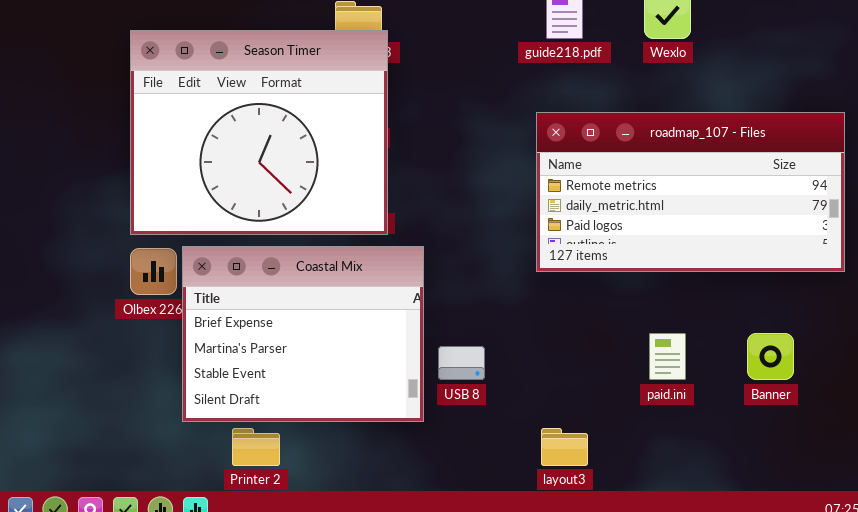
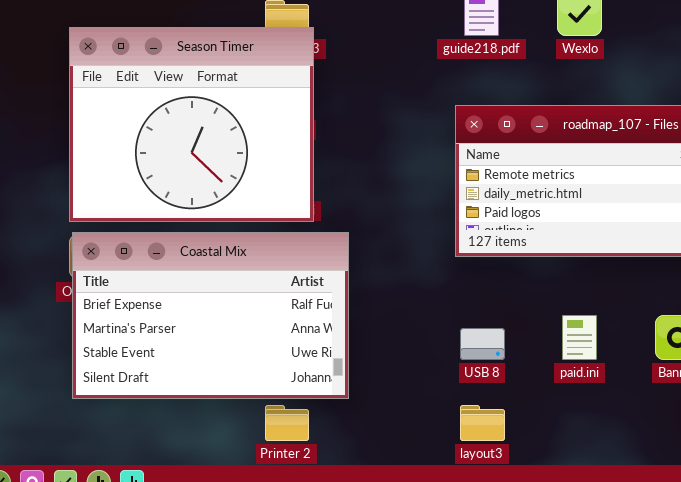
Coastal Mix: [182,246,424,422] -> [72,232,349,399], resized
USB 8: [438,346,485,380] -> [460,328,505,360], moved
Printer 2: [232,428,280,466] -> [265,405,309,441], moved

